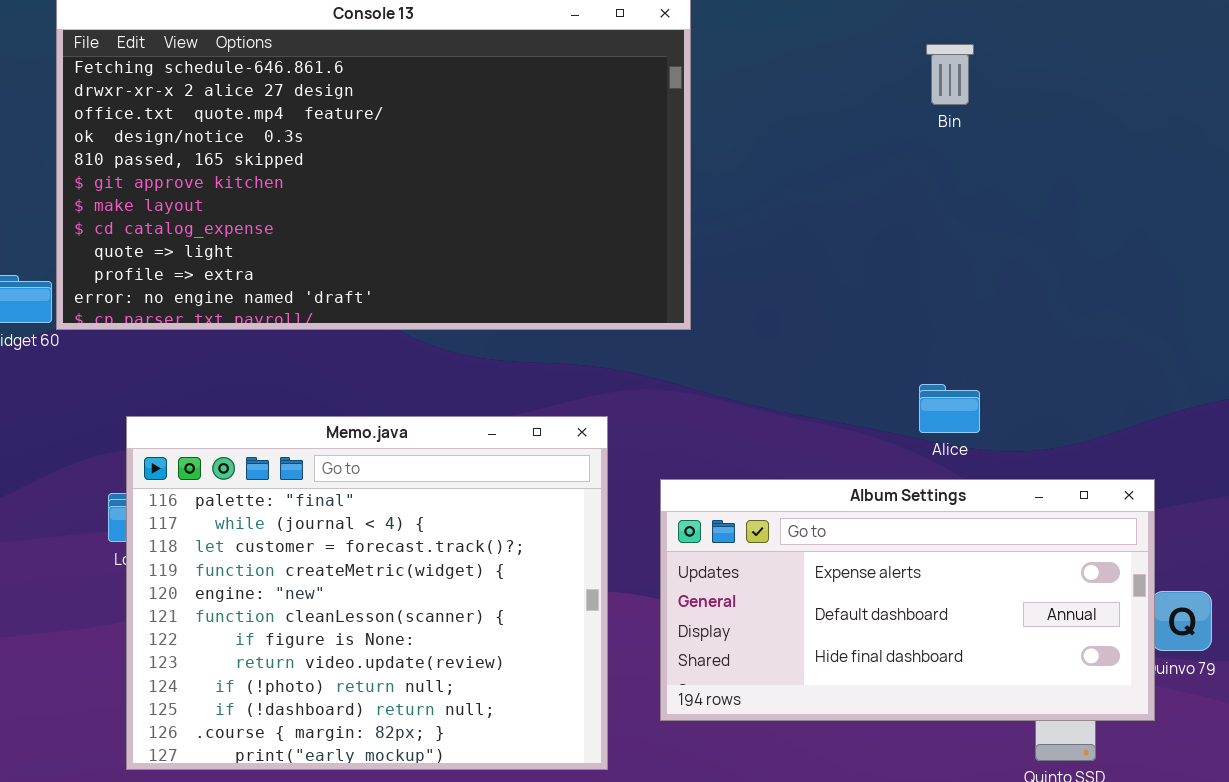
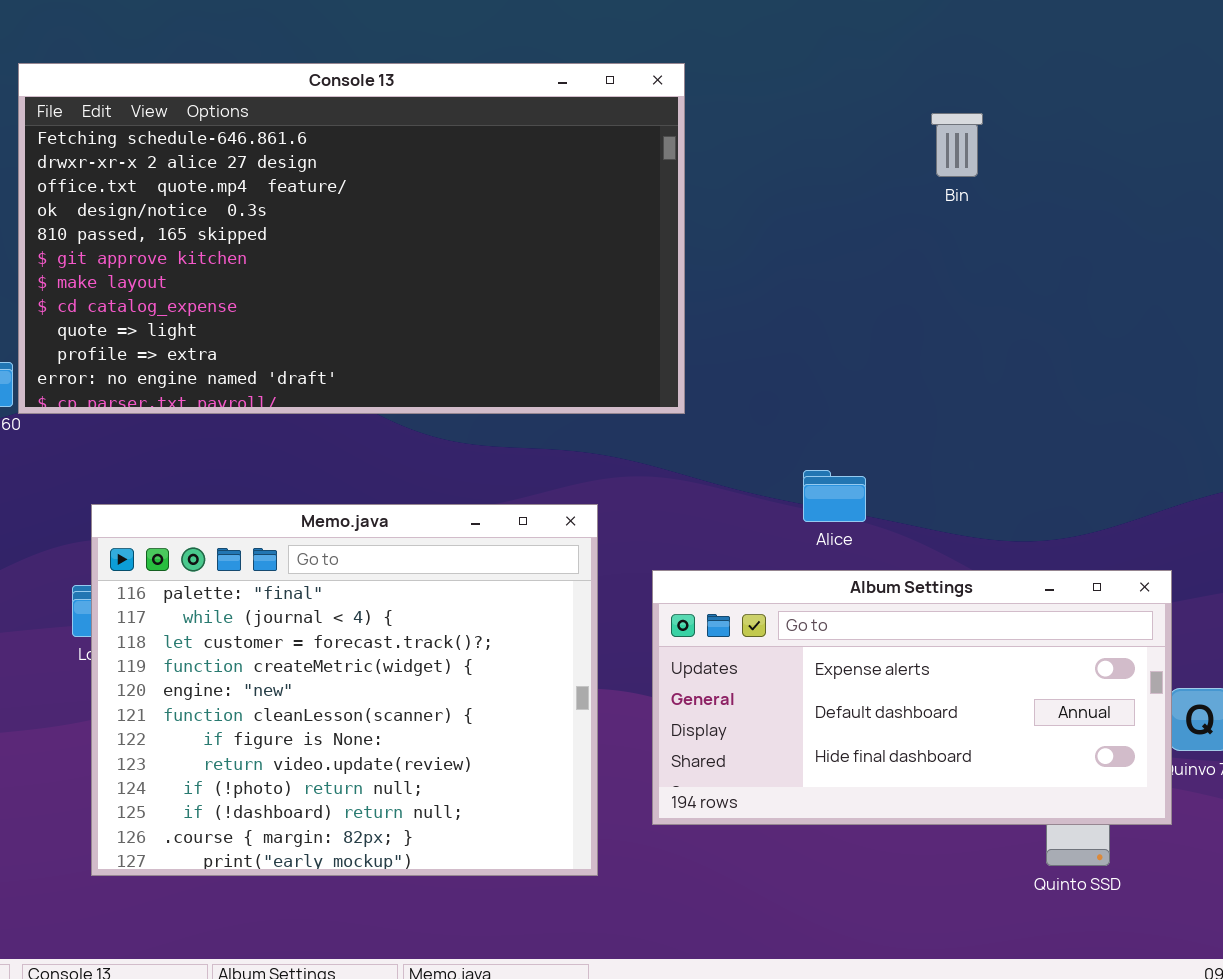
Alice: [919,384,980,433] -> [803,470,866,522], moved

